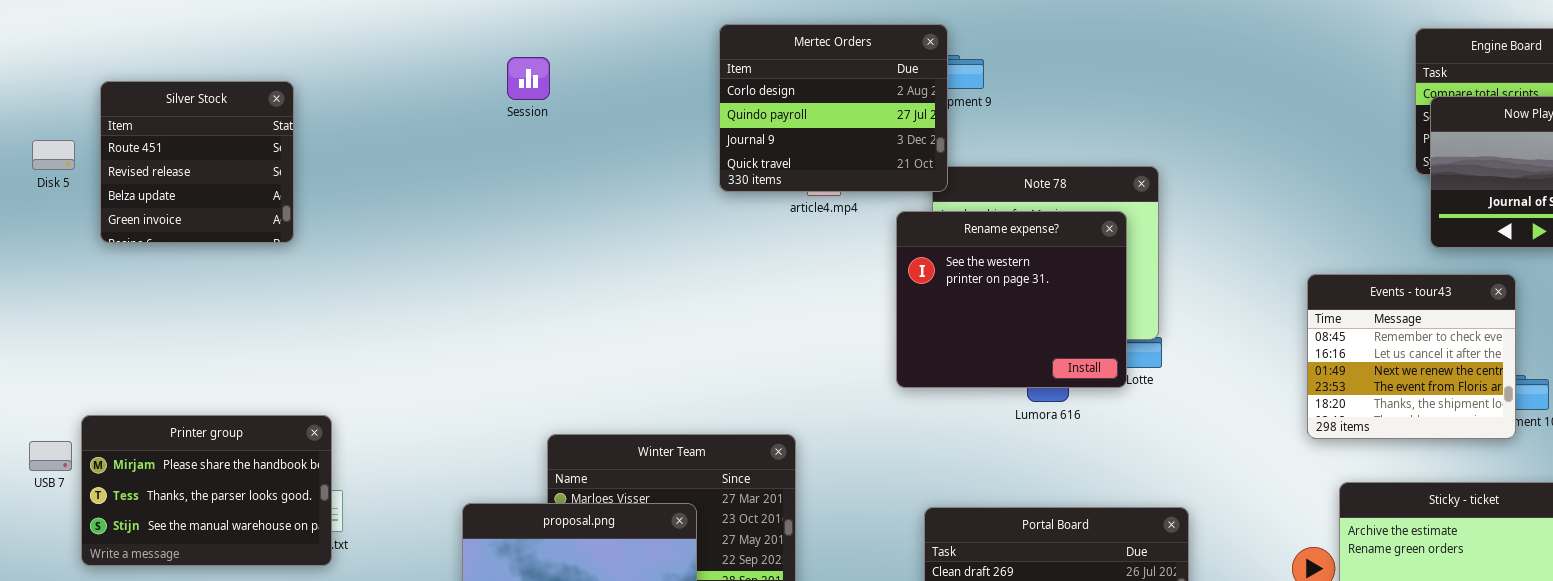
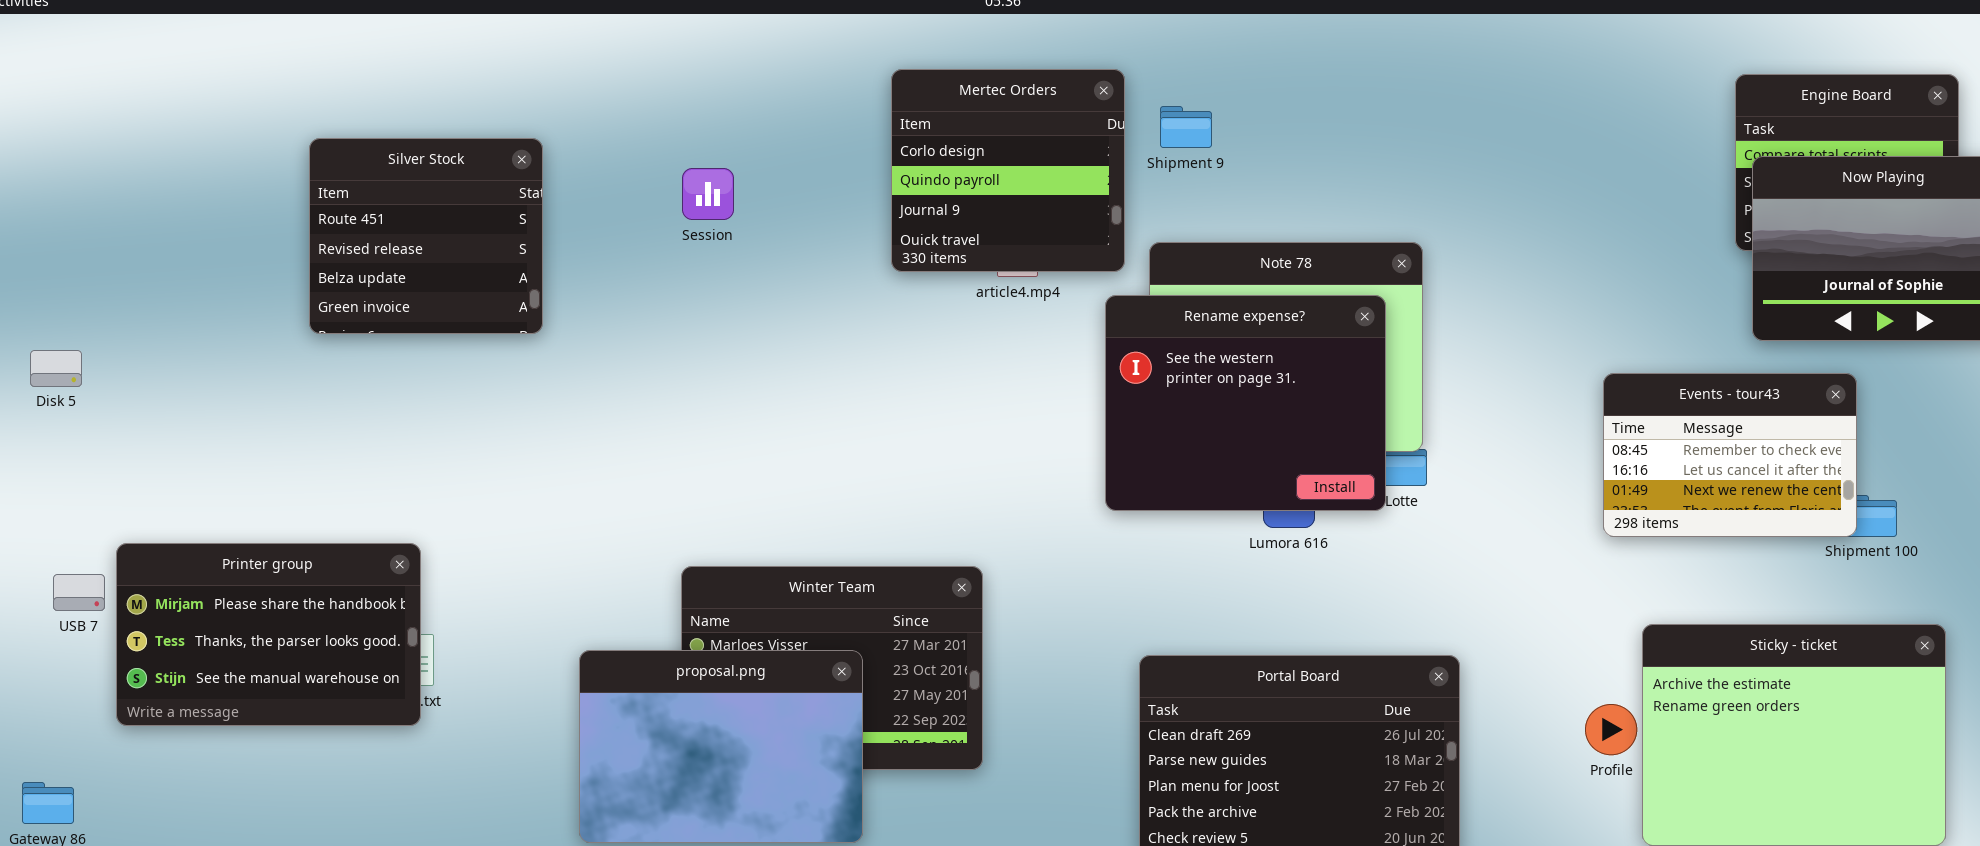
Mertec Orders: [719,24,948,192] -> [891,69,1125,272], resized
Session: [507,57,550,100] -> [682,168,734,220], moved
Silver Stock: [100,81,294,243] -> [309,138,543,334], moved
Disk 5: [32,140,75,170] -> [30,350,82,387], moved
Events - tour43: [1307,274,1516,439] -> [1603,373,1857,537], resized

